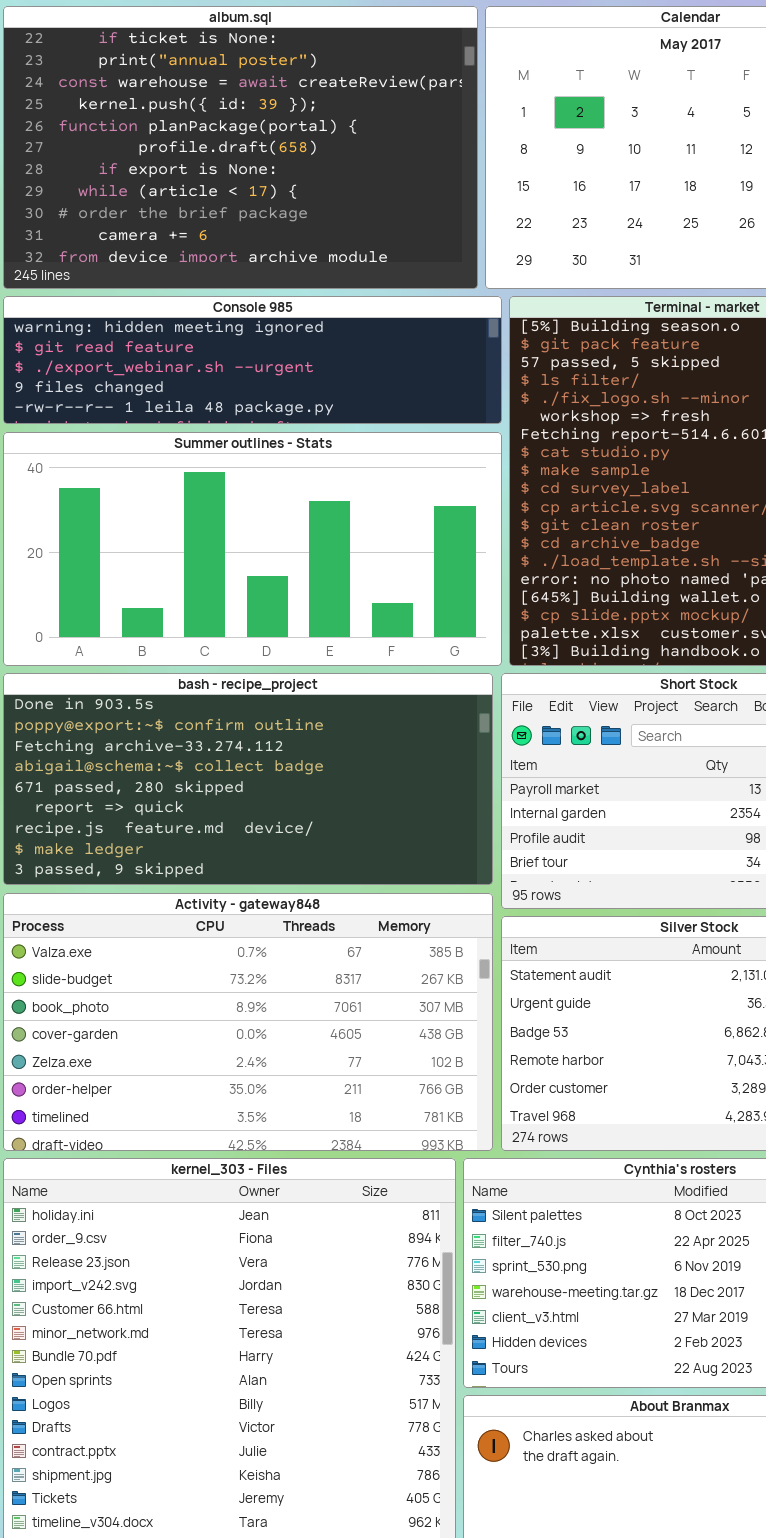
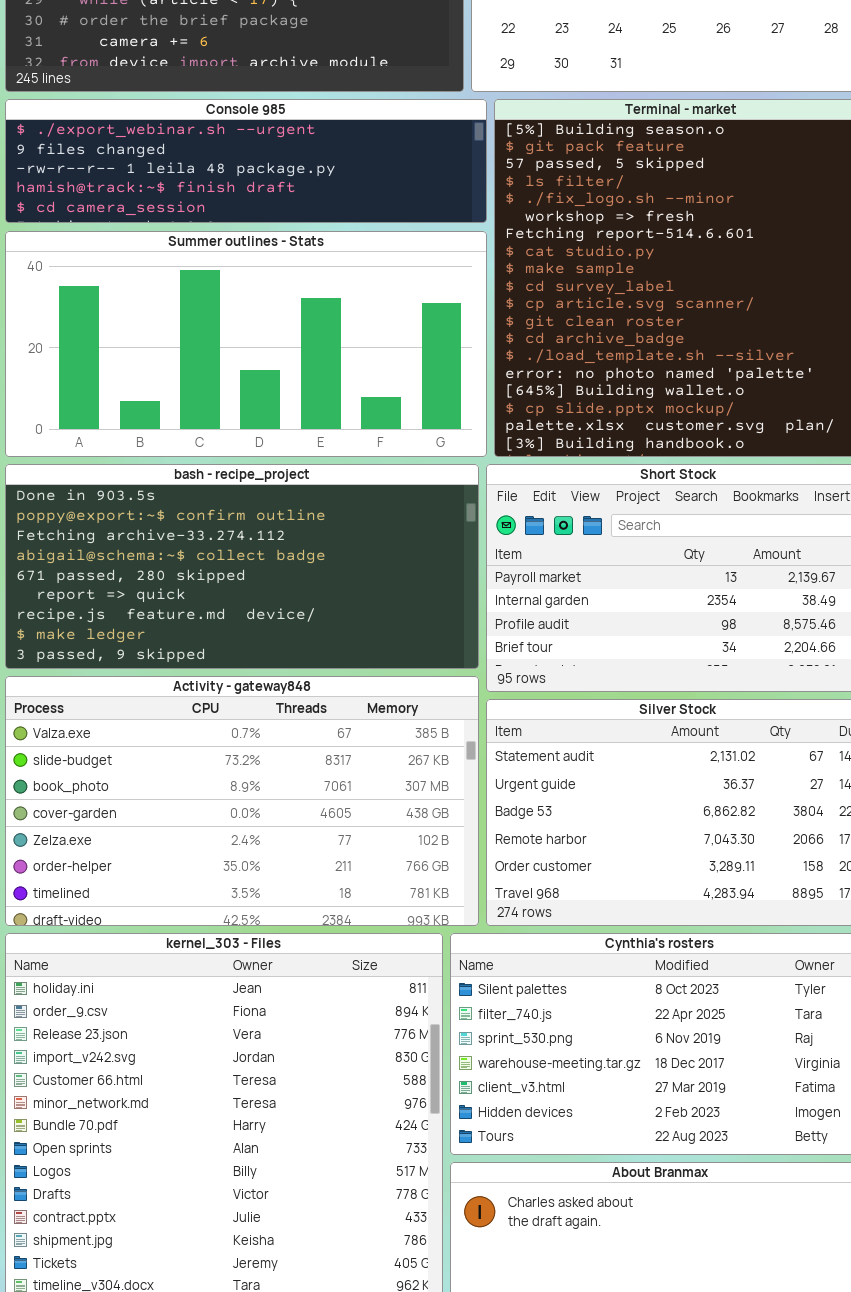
Console 985: [3,296,502,424] -> [5,99,487,223], scrolled down 2 rows

